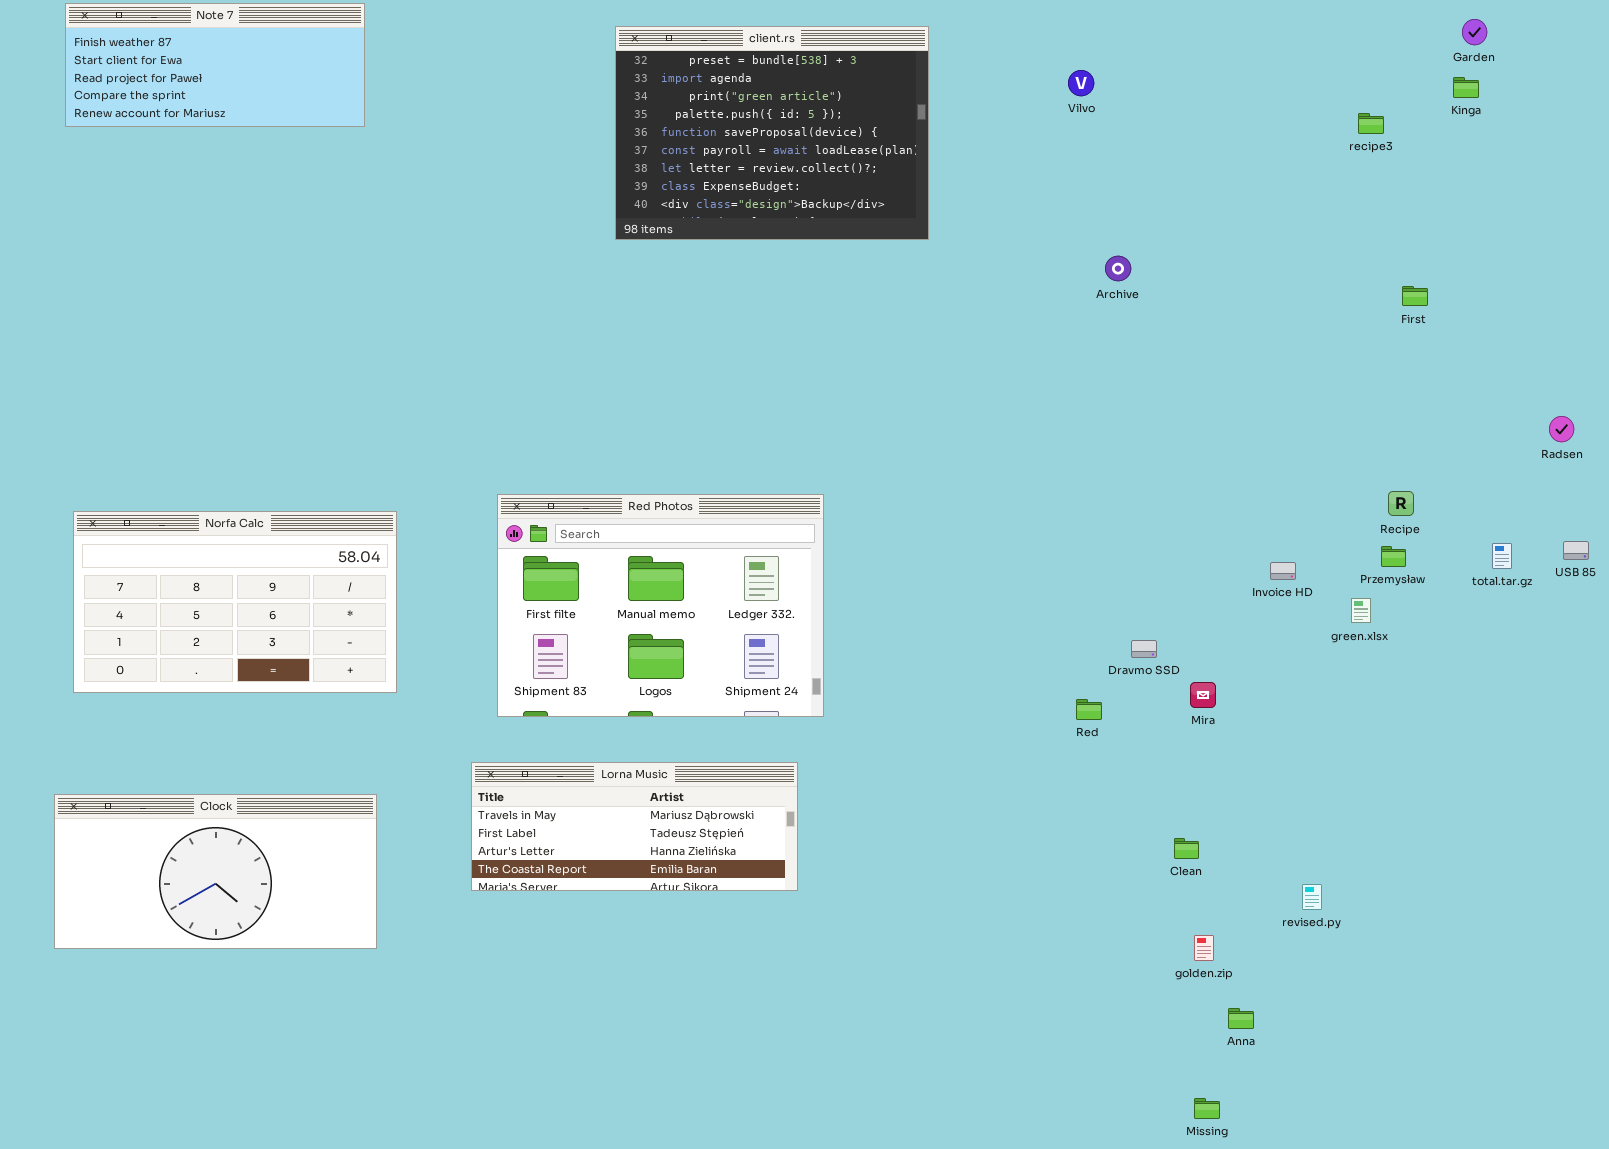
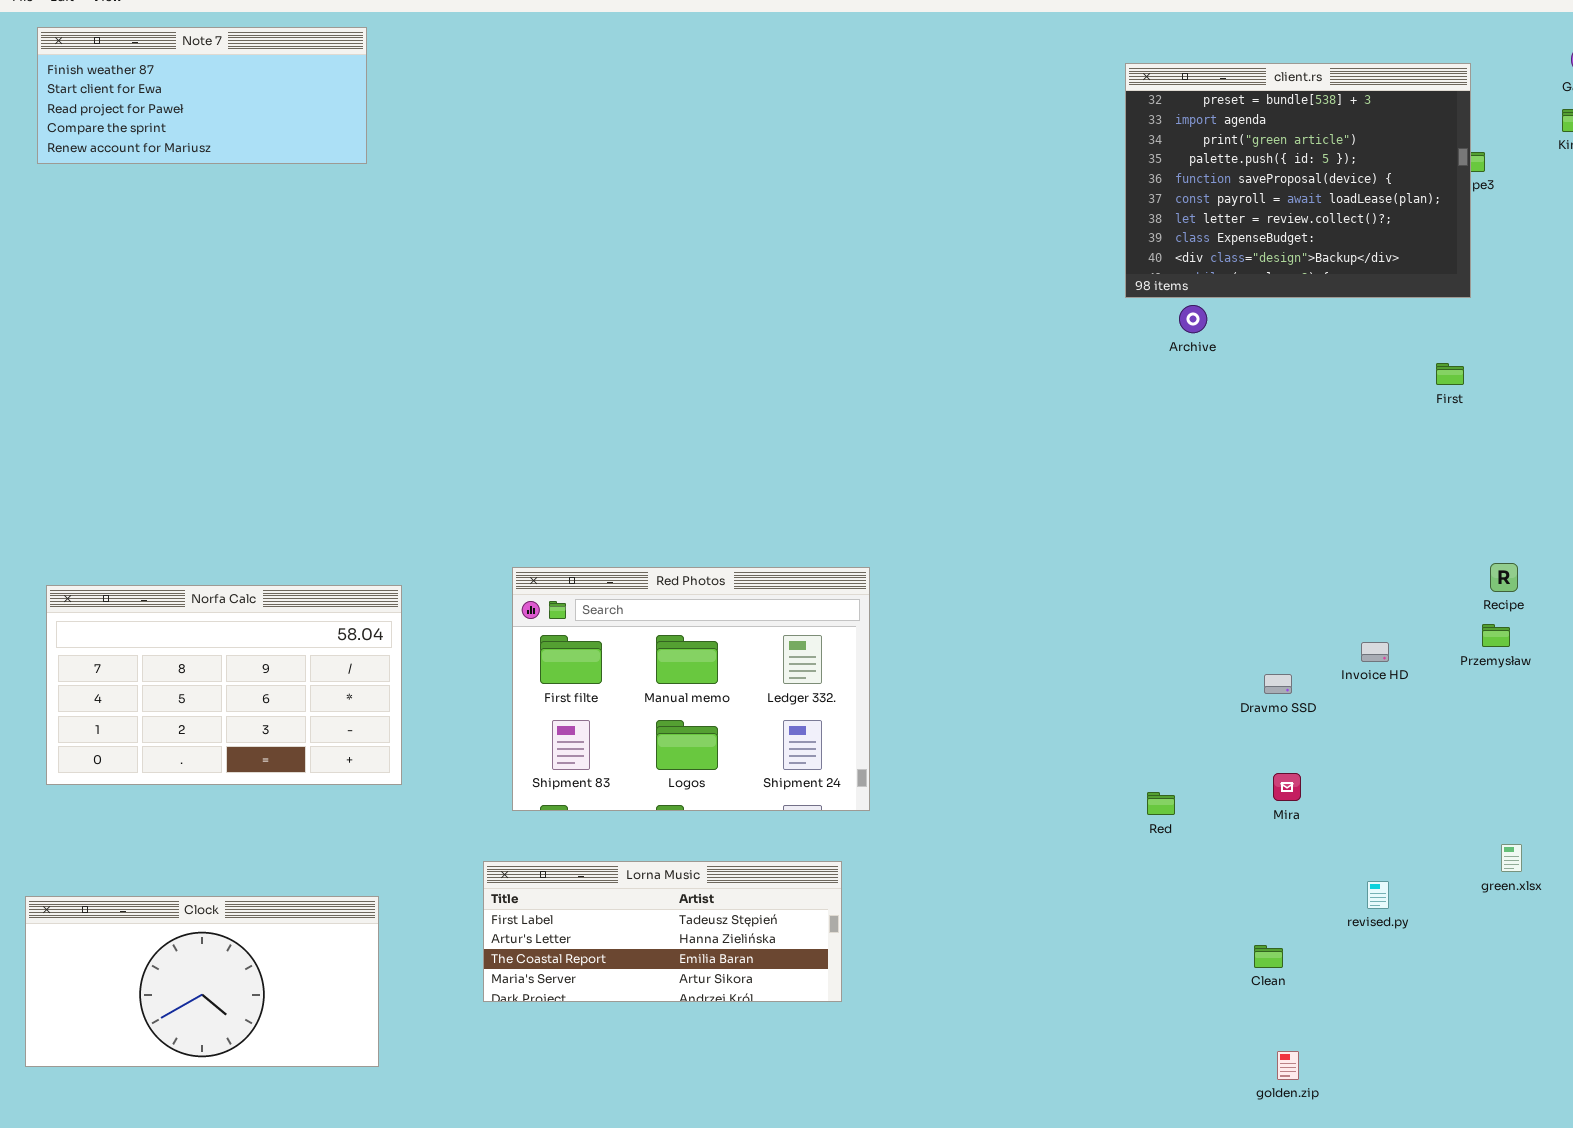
client.rs: [615,26,929,240] -> [1125,63,1471,298], moved
First: [1402,286,1428,306] -> [1436,363,1464,385], moved
green.xlsx: [1351,598,1371,623] -> [1501,844,1522,872], moved
Dravmo SSD: [1131,640,1157,658] -> [1264,674,1292,694], moved
Lorna Music: [471,762,798,891] -> [483,861,842,1002], scrolled down 1 row
revised.py: [1302,884,1322,910] -> [1367,881,1389,909], moved

